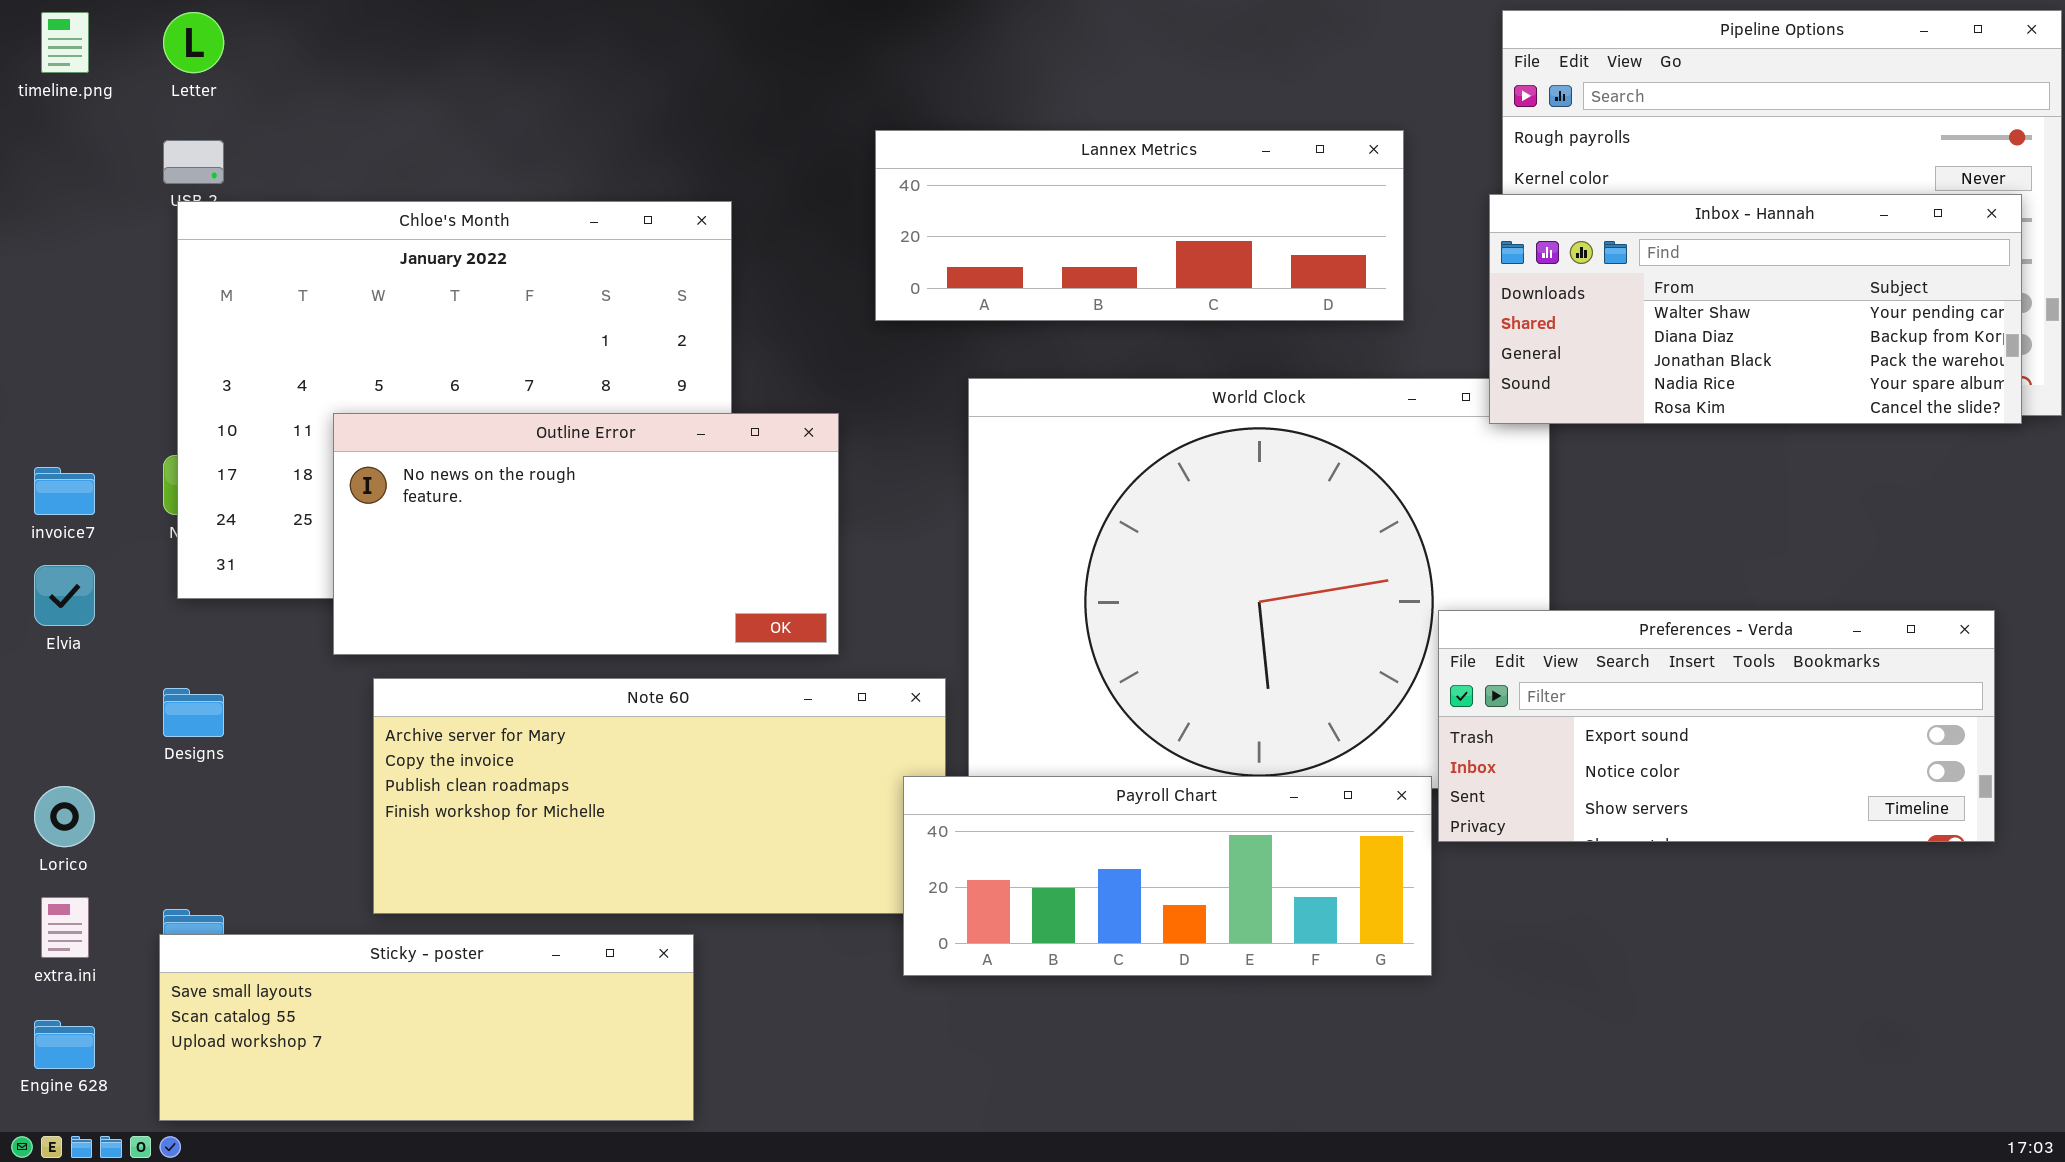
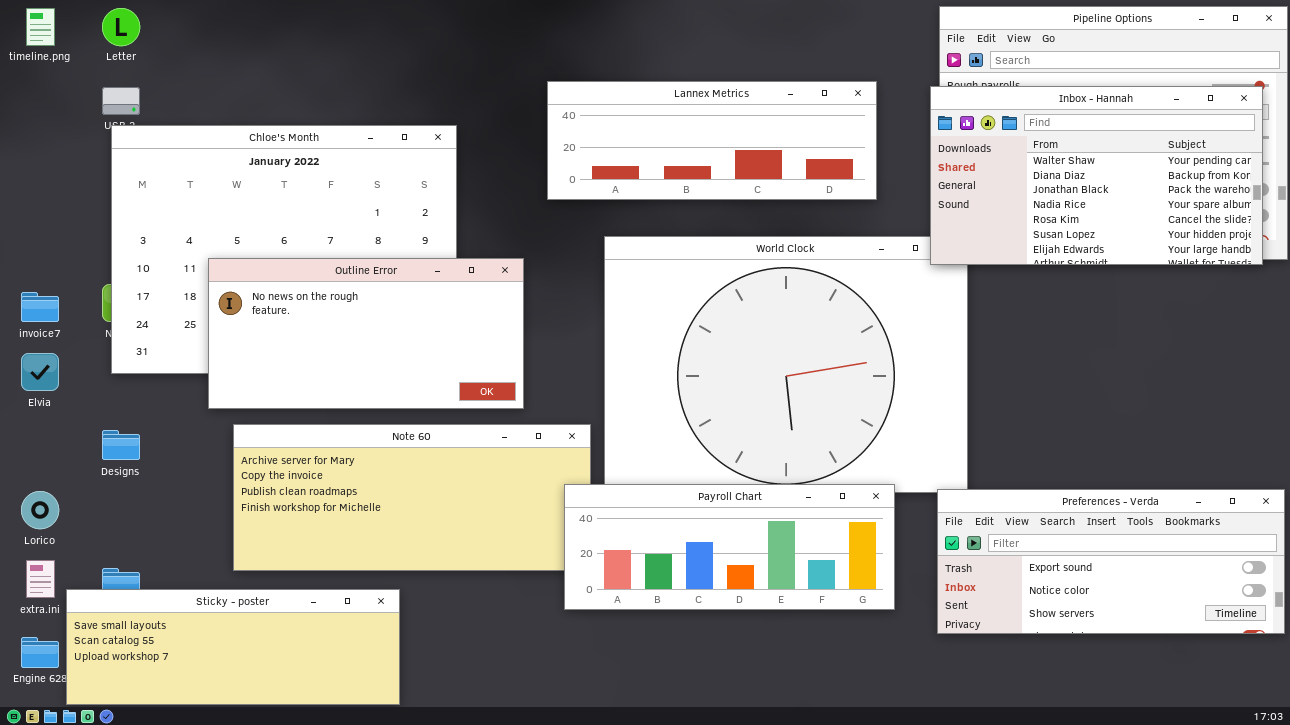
Inbox - Hannah: [1489,194,2022,424] -> [930,86,1263,265], resized
Preferences - Verda: [1438,610,1995,842] -> [937,489,1285,634], moved
Sticky - poster: [159,934,694,1121] -> [66,589,400,705], moved

